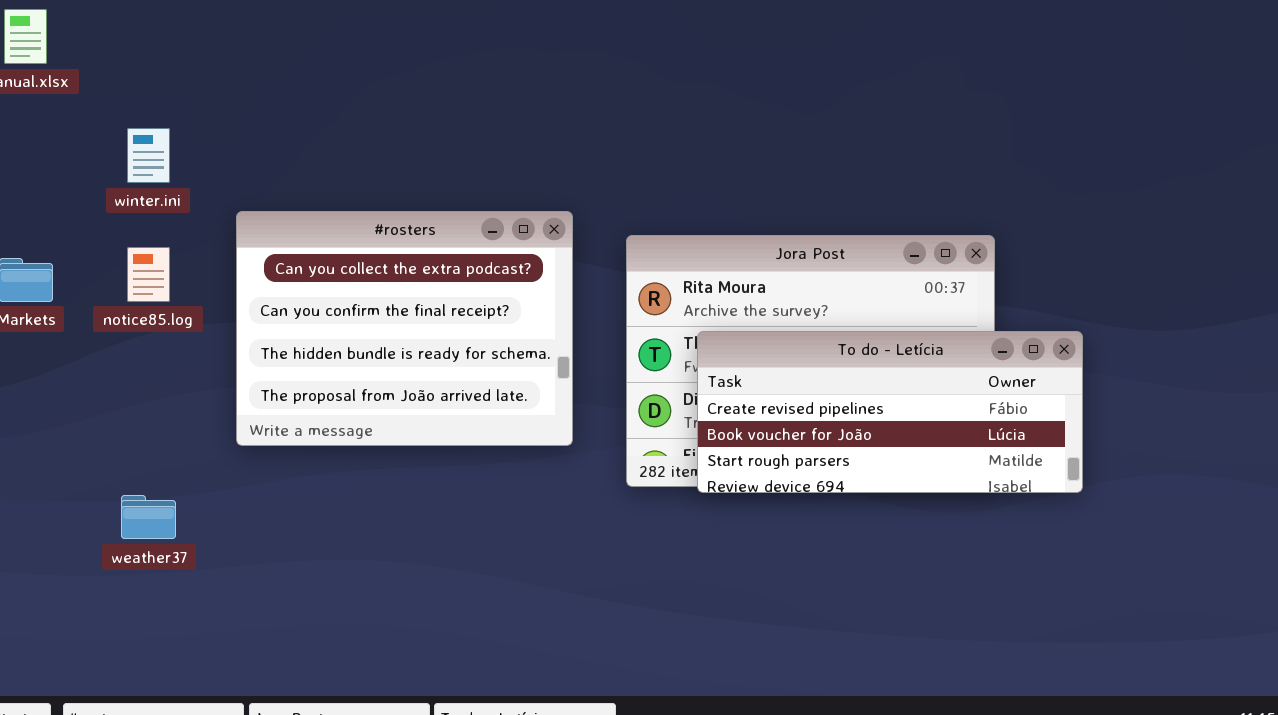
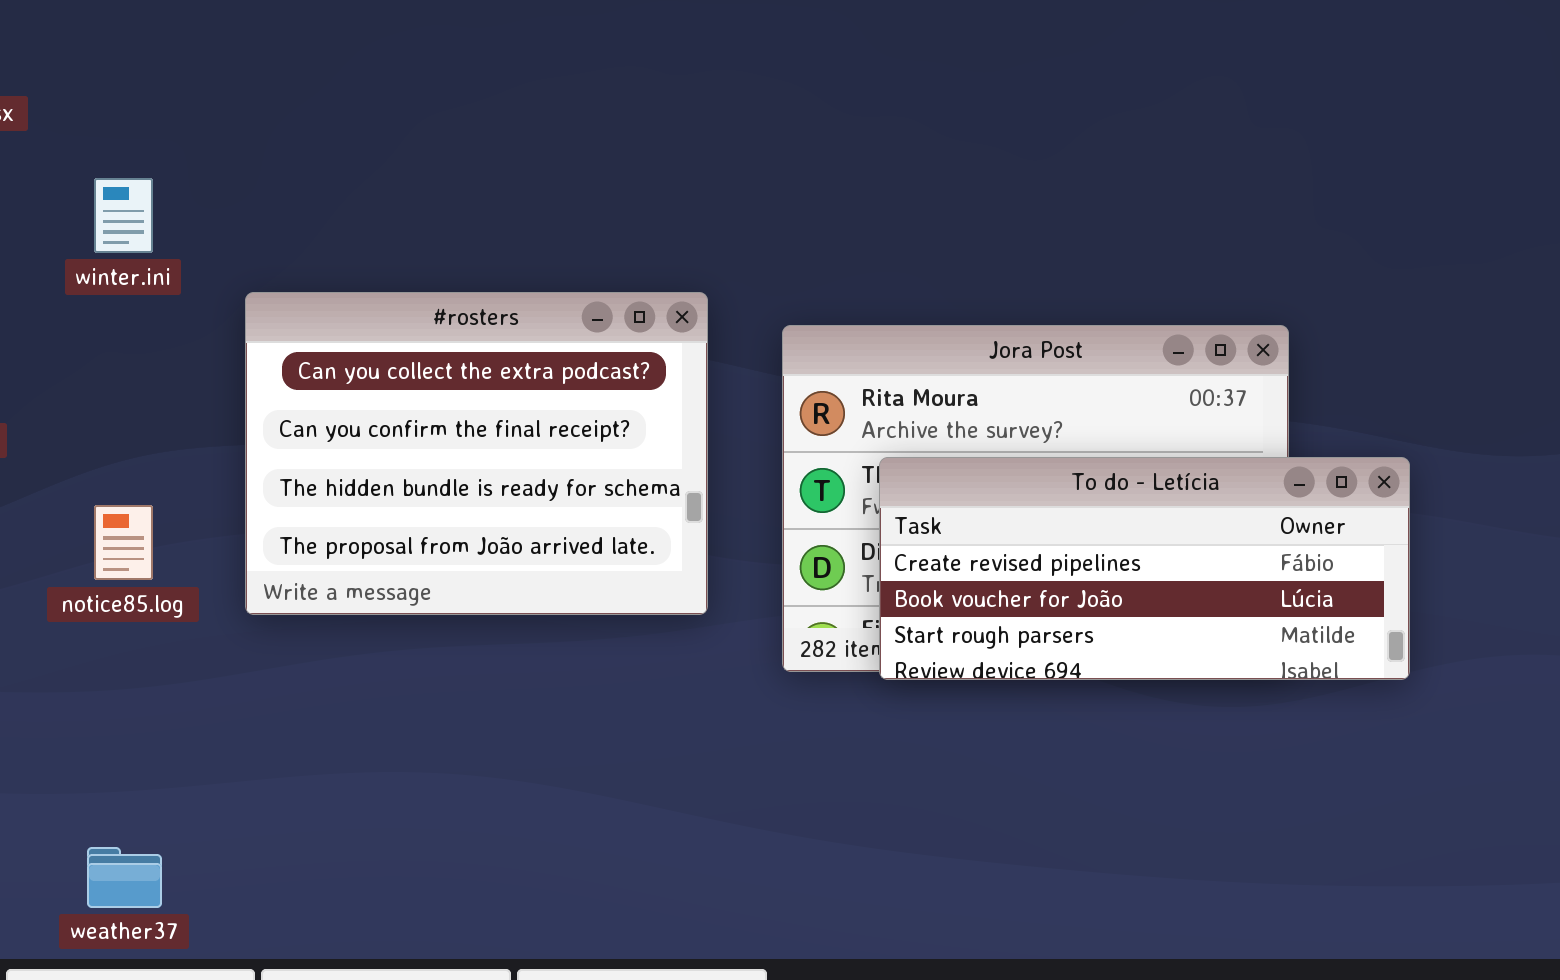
notice85.log: [127,247,170,302] -> [94,505,153,580], moved
weather37: [121,495,176,539] -> [87,847,162,908], moved

